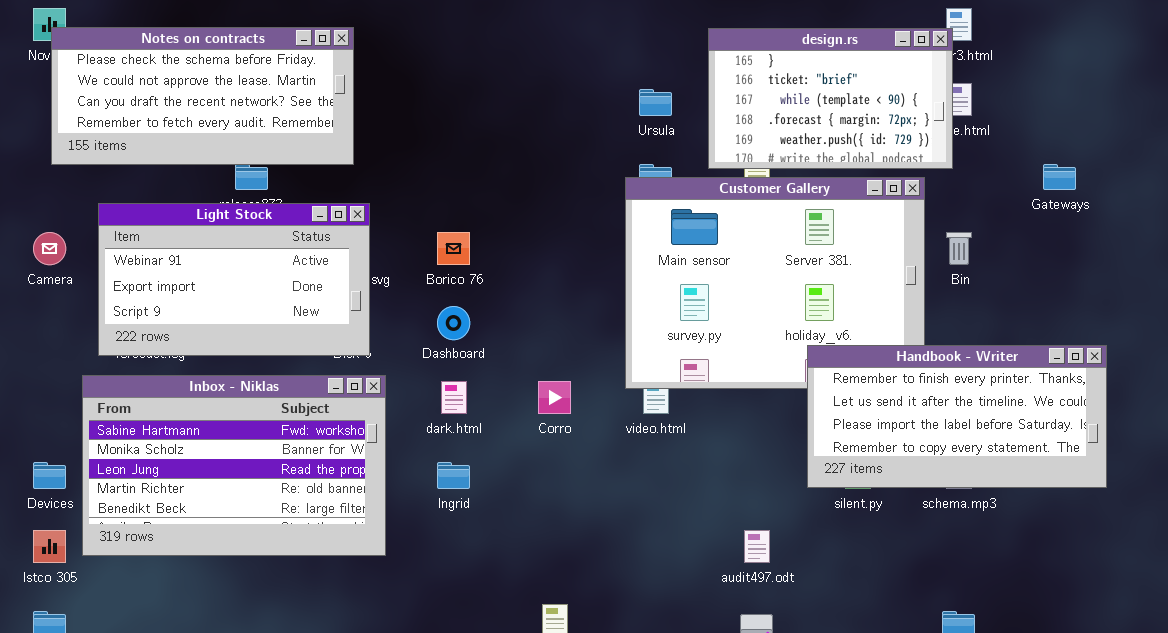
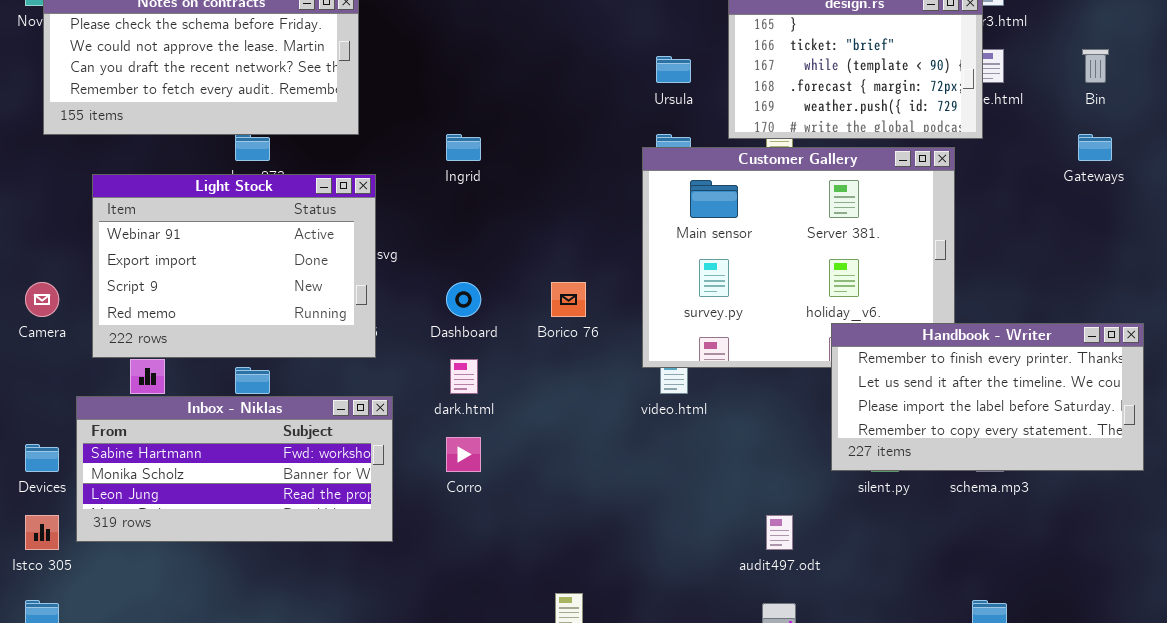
Light Stock: [98,203,370,356] -> [92,174,376,358], resized
Camera: [33,232,66,265] -> [25,282,59,317], moved
Borico 76: [437,232,470,265] -> [551,282,586,317], moved
Bin: [946,232,972,265] -> [1082,49,1109,83], moved
Inbox - Niklas: [82,375,386,556] -> [76,396,393,542], resized
Corro: [538,381,571,414] -> [446,437,481,472], moved
Ingrid: [437,462,470,489] -> [446,134,481,161], moved

